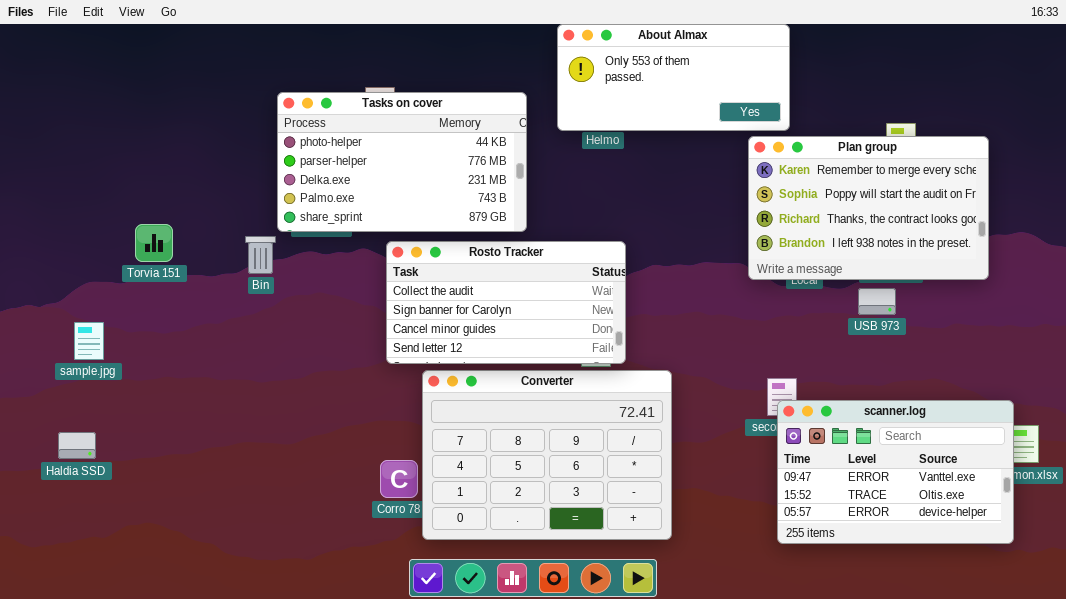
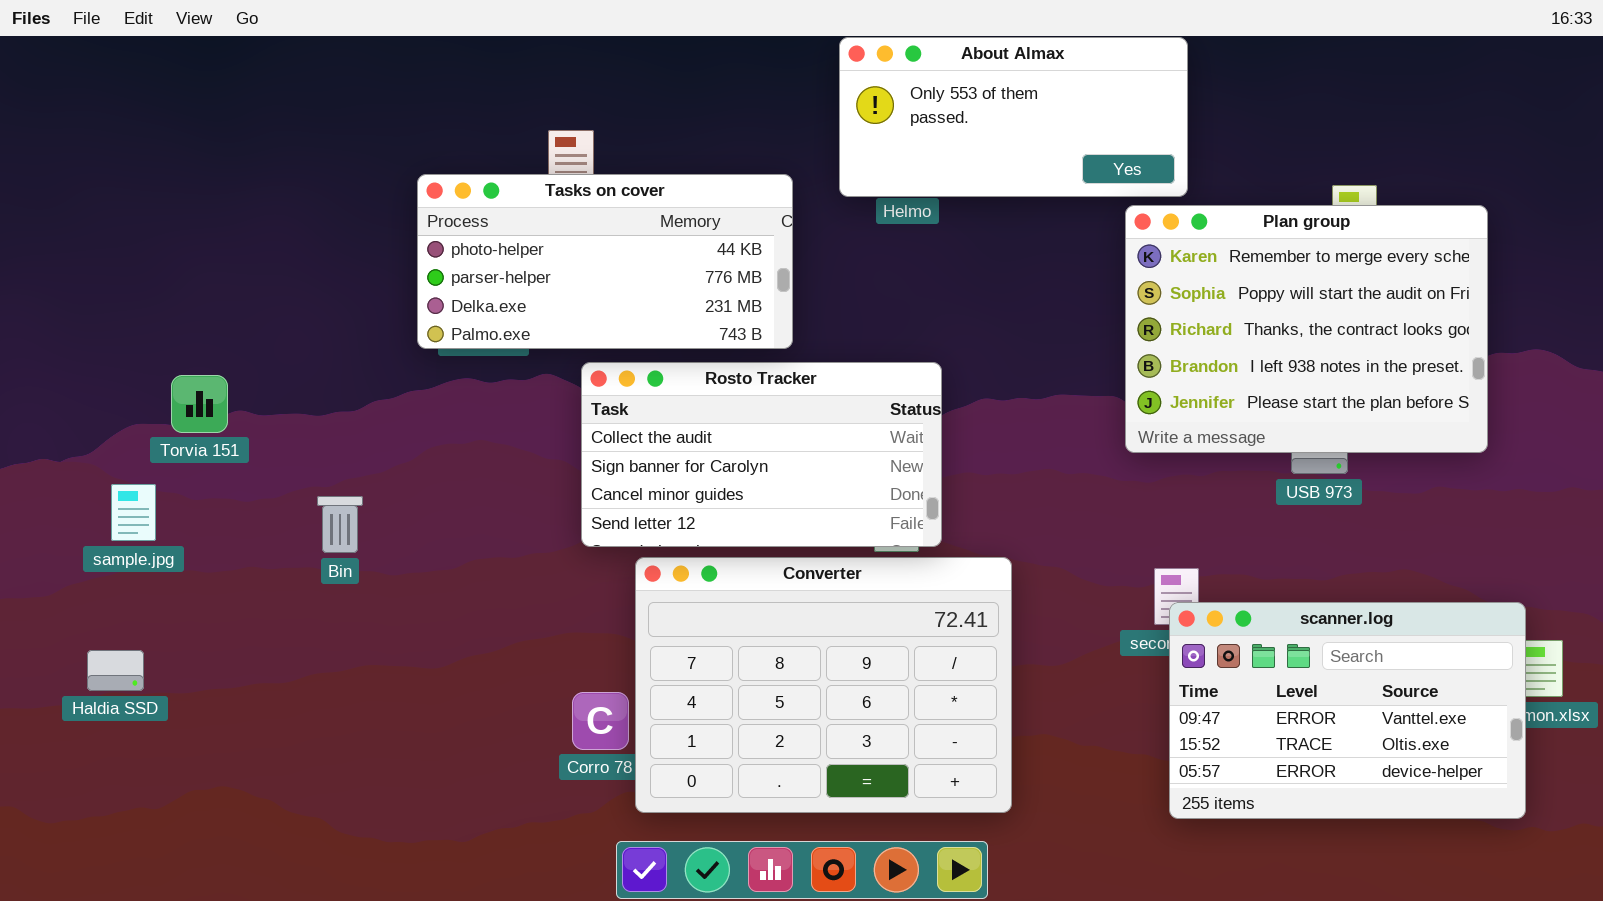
Tasks on cover: [277,92,527,232] -> [417,174,793,349], resized
Plan group: [748,136,989,280] -> [1125,205,1488,453], resized
Torvia 151: [135,224,173,262] -> [171,375,228,433], moved
Bin: [245,236,276,274] -> [317,496,363,553], moved

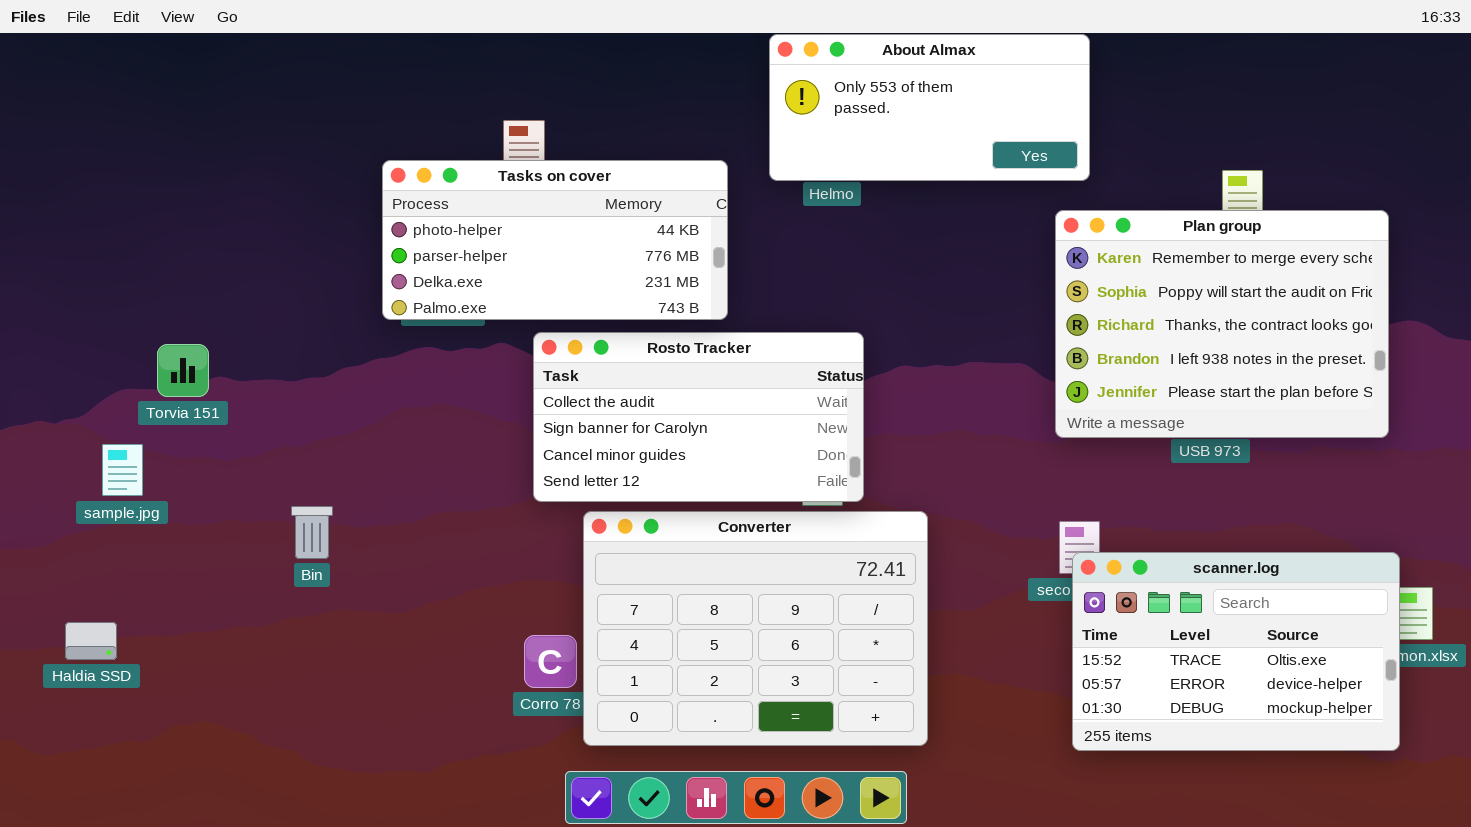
Plan group: [1125,205,1488,453] -> [1055,210,1389,438], moved
Bin: [317,496,363,553] -> [291,506,333,559], moved
scanner.log: [1169,602,1526,819] -> [1072,552,1400,751], scrolled down 1 row
Haldia SSD: [87,650,144,691] -> [65,622,117,660], moved

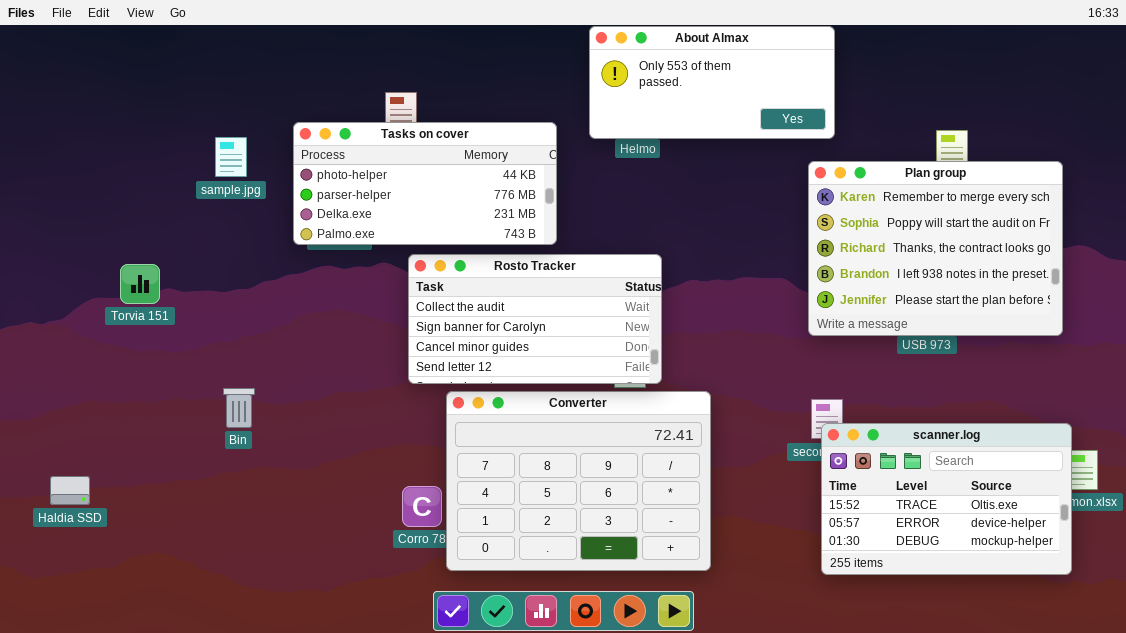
sample.jpg: [102,444,143,496] -> [215,137,247,177], moved

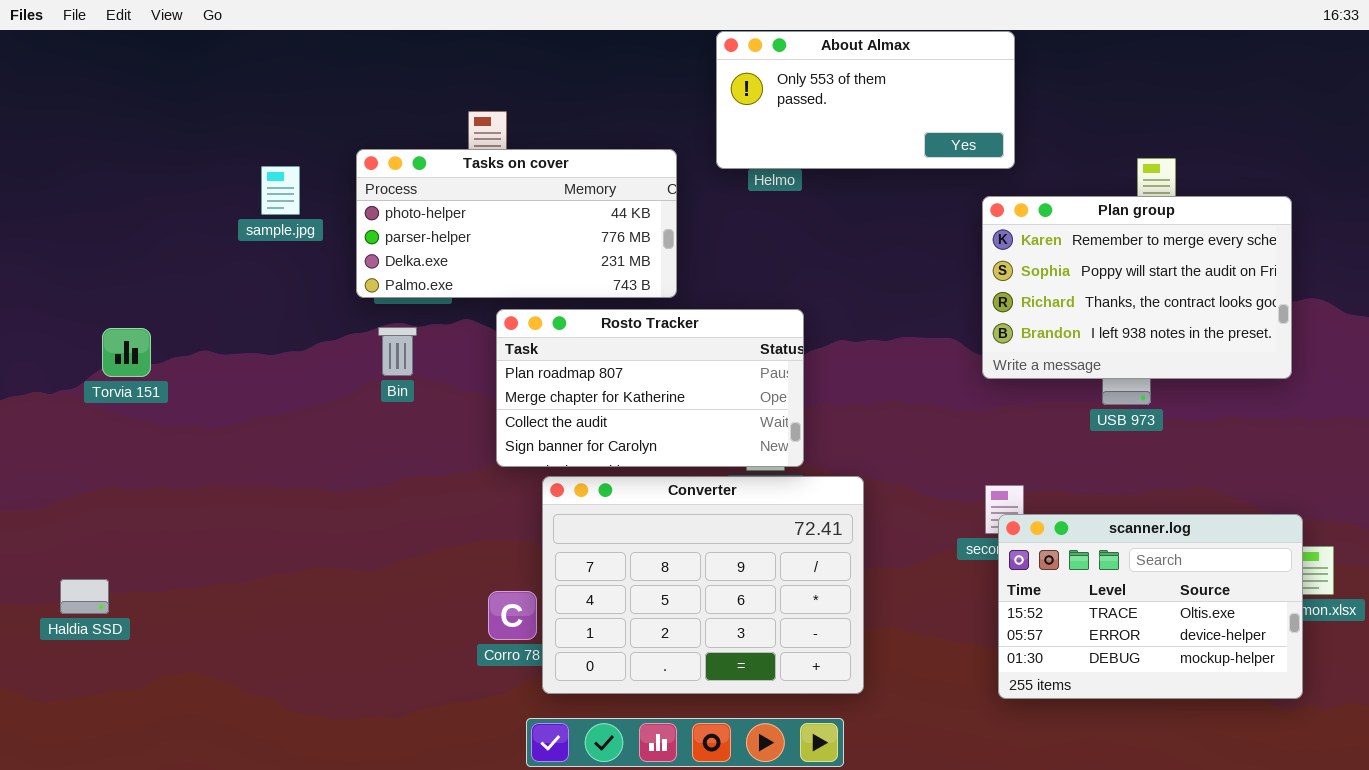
Plan group: [808,161,1063,336] -> [982,196,1292,379], resized
Rosto Tracker: [408,254,662,384] -> [496,309,804,467], scrolled up 2 rows
Torvia 151: [120,264,160,304] -> [102,328,151,377], moved
Bin: [223,388,255,428] -> [378,327,417,376], moved

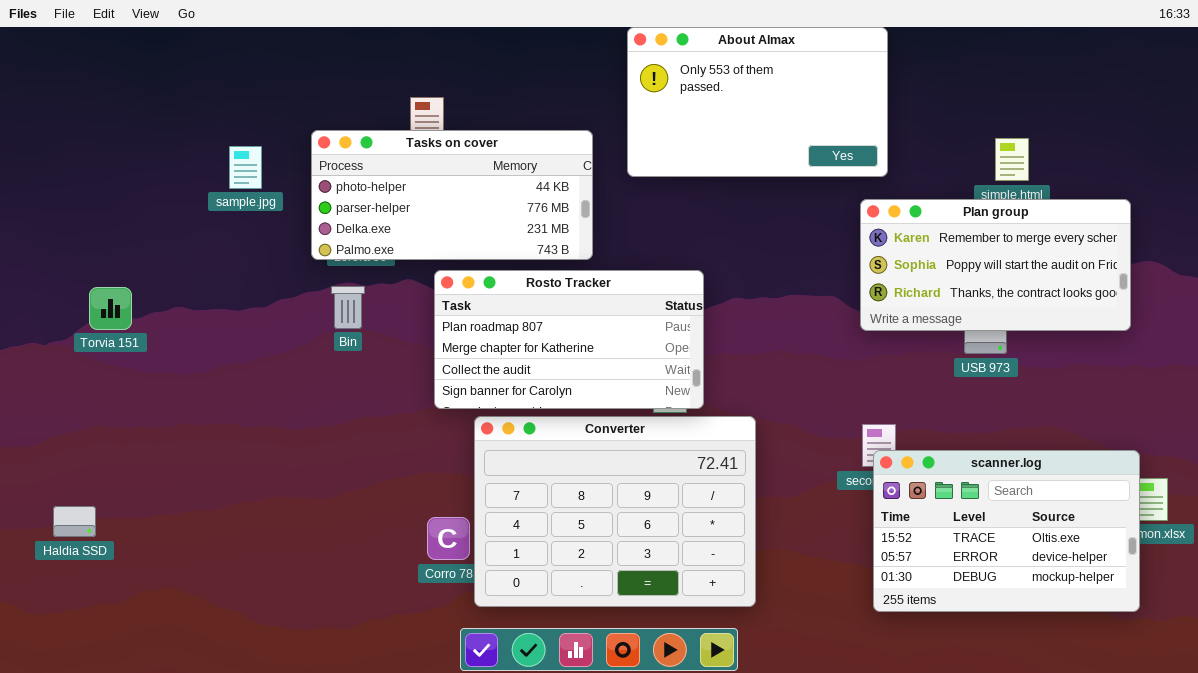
About Almax: [716,31,1015,169] -> [627,27,888,177], resized
Plan group: [982,196,1292,379] -> [860,199,1131,331], resized

